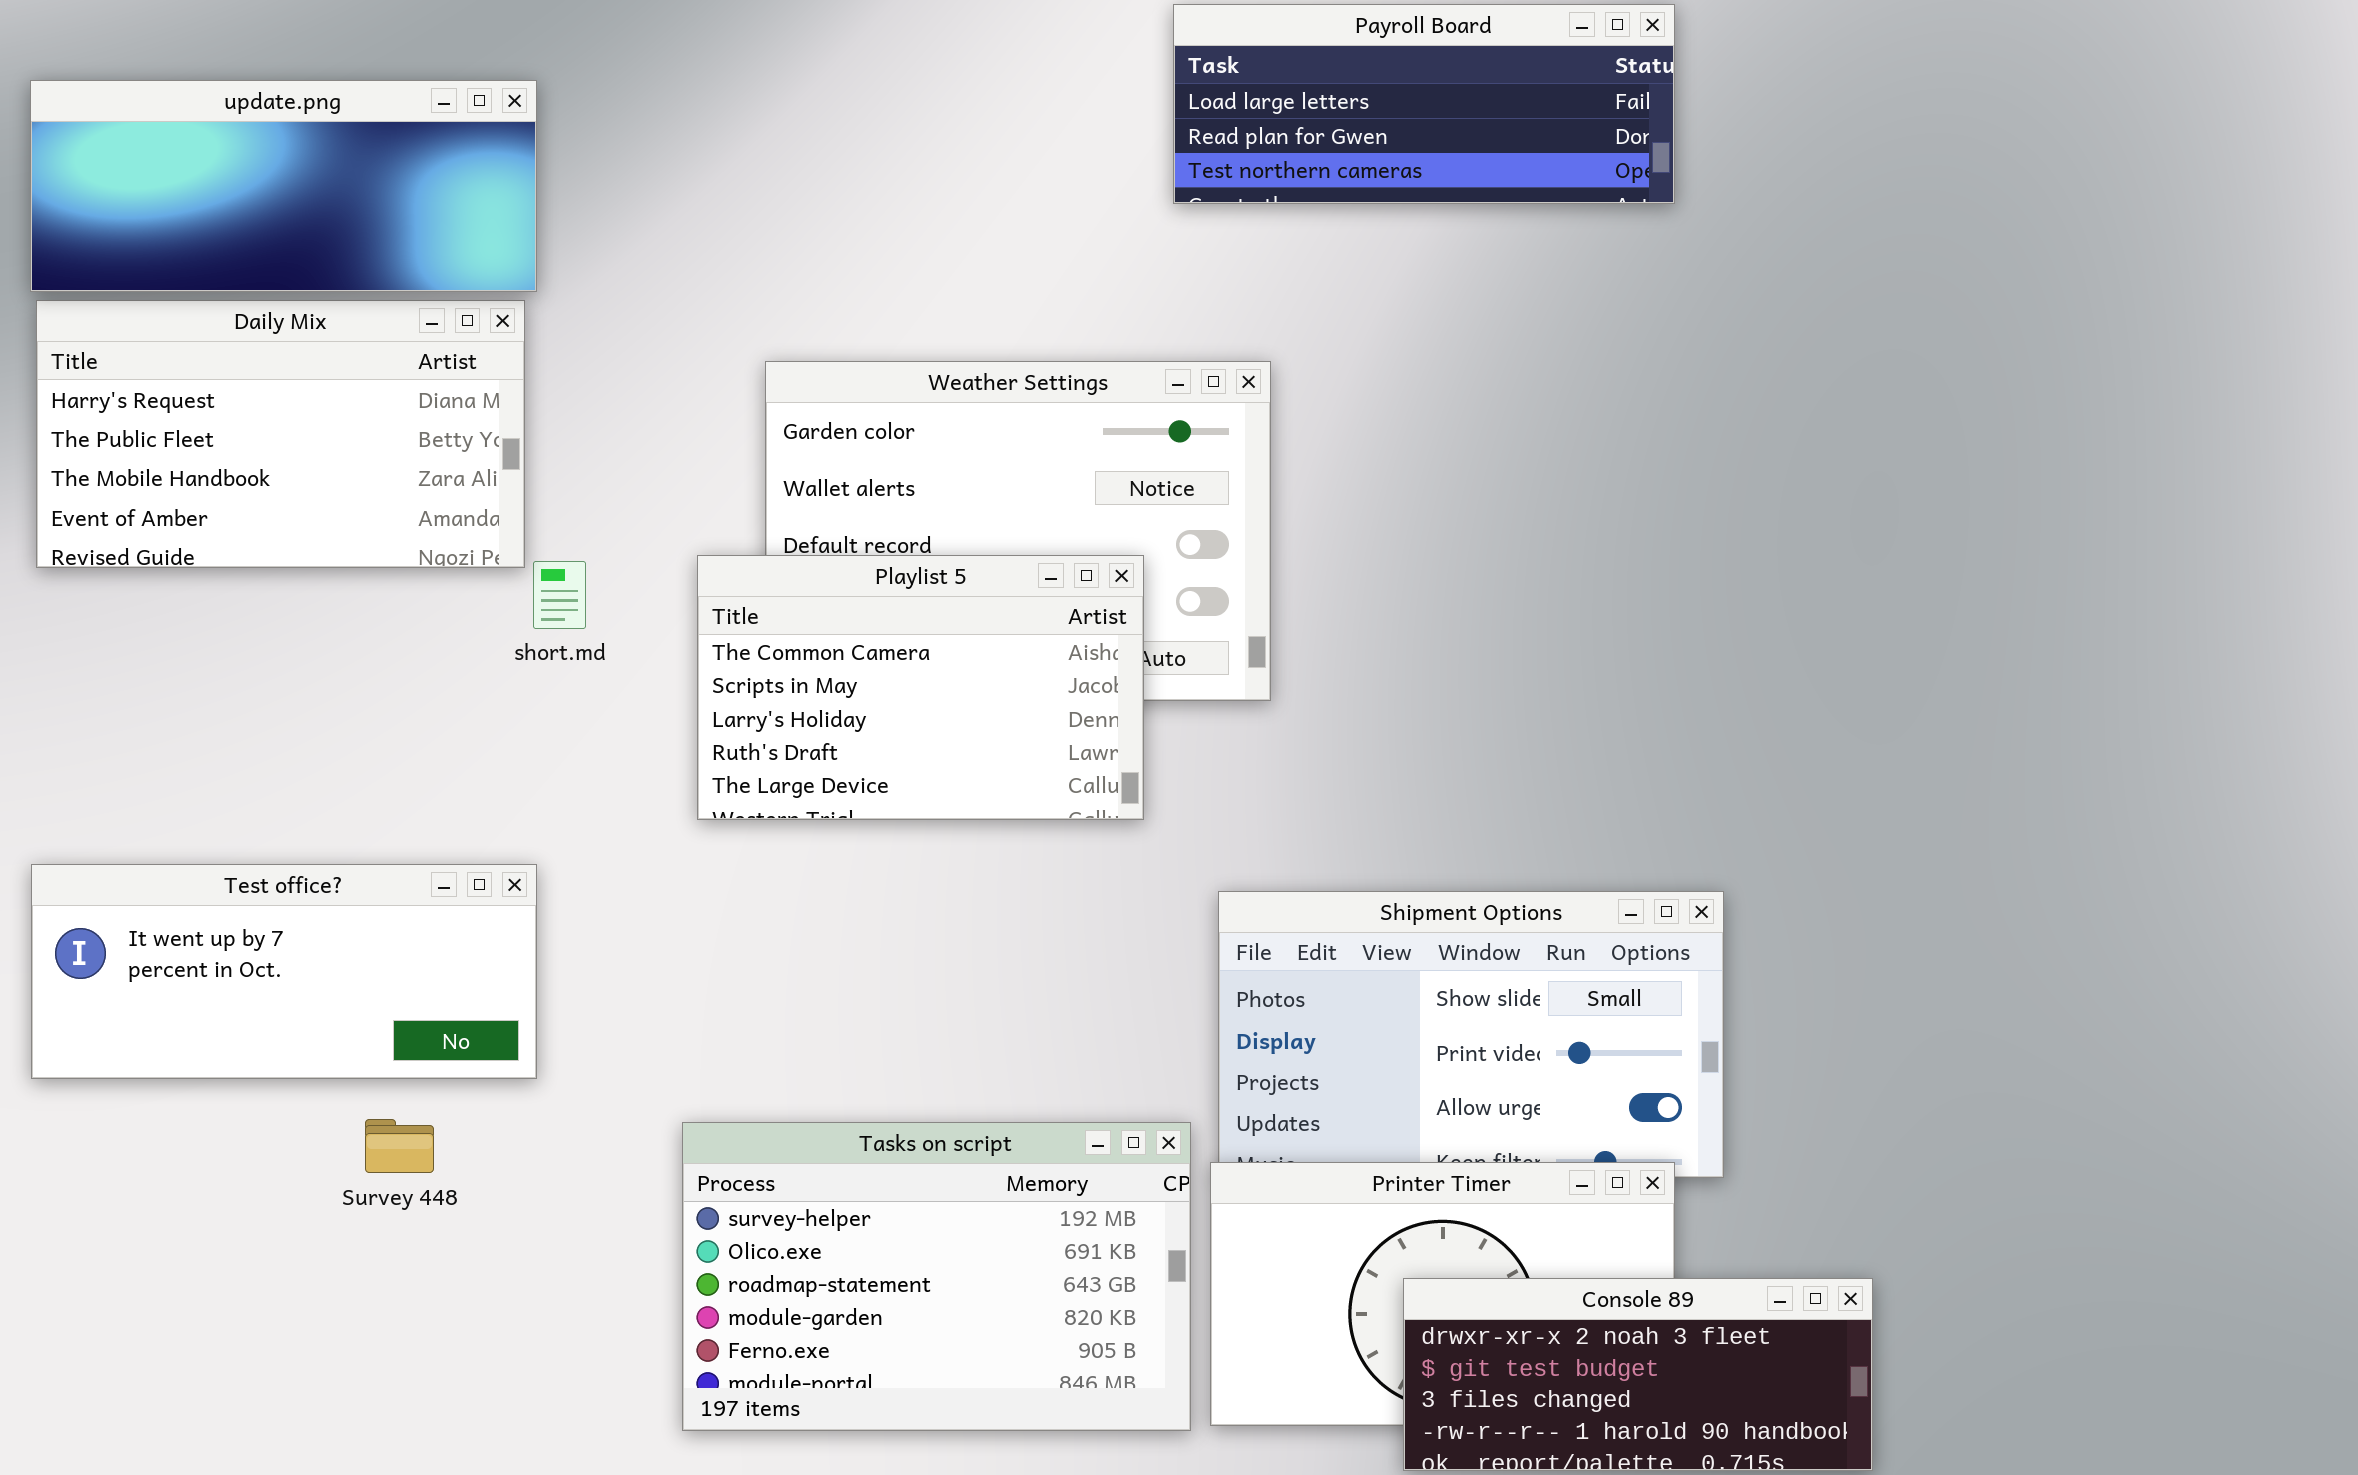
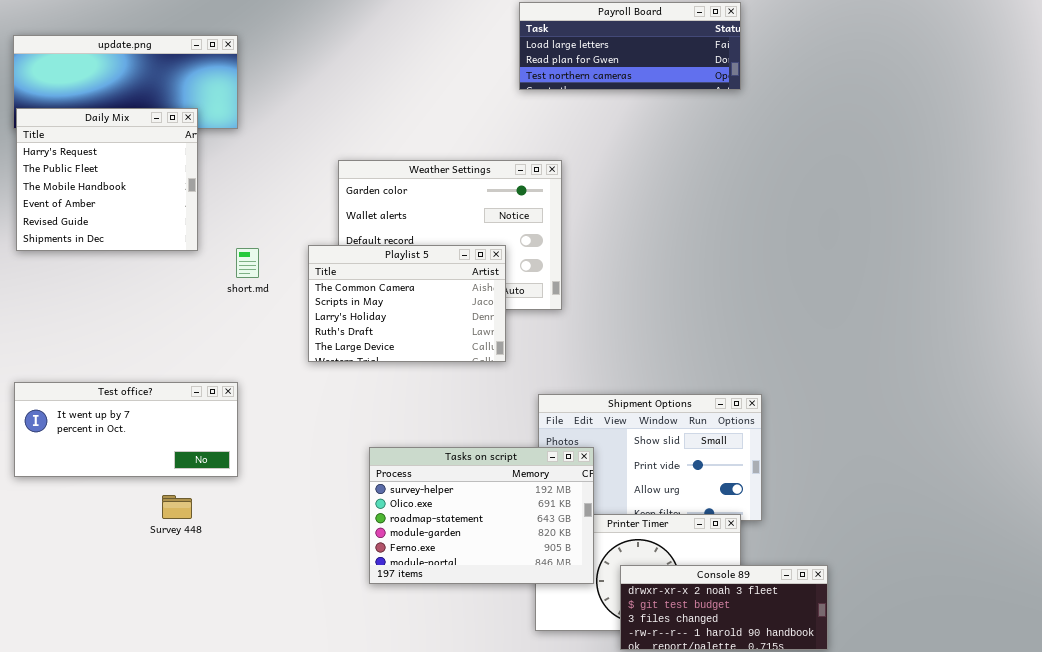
Daily Mix: [36,300,525,568] -> [16,108,198,251], resized
Tasks on script: [682,1122,1191,1431] -> [369,447,594,584], moved

